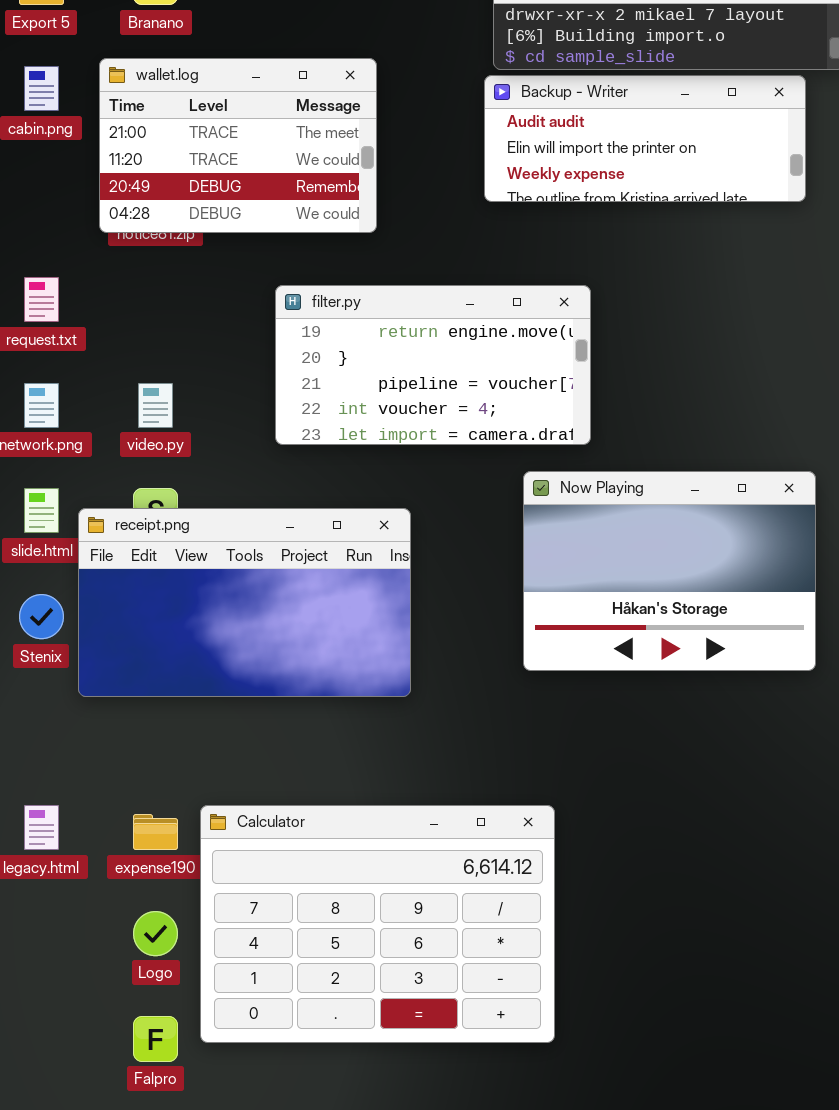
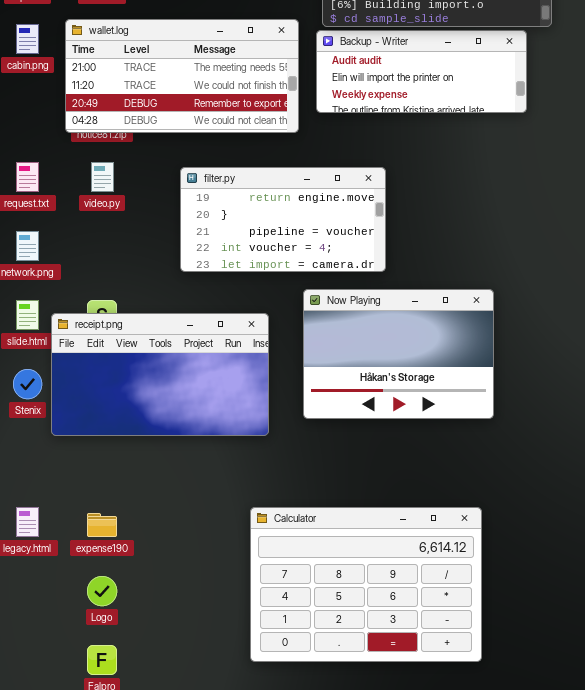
wallet.log: [99,58,377,233] -> [65,19,299,133], resized
video.py: [138,383,173,428] -> [91,162,114,192], moved
Now Playing: [523,471,816,671] -> [303,289,494,419], moved
Calculator: [200,805,555,1043] -> [250,507,482,662], moved

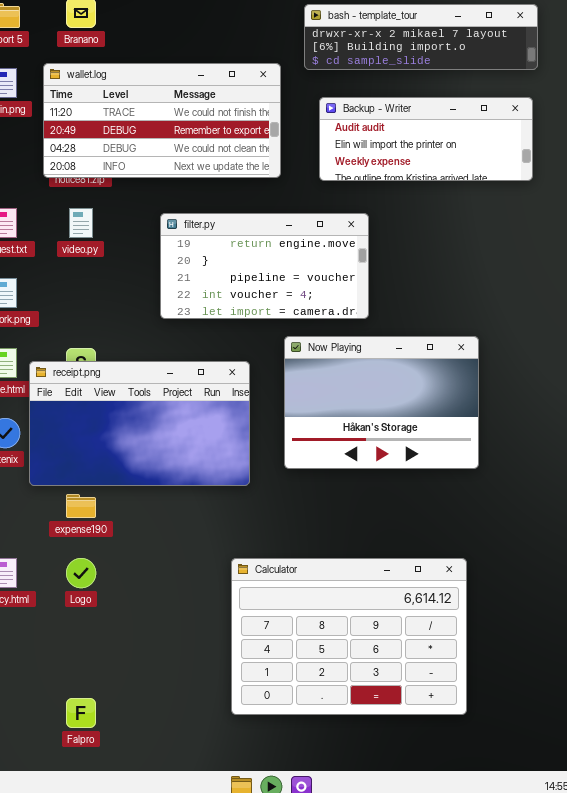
wallet.log: [65,19,299,133] -> [43,63,281,178], scrolled down 1 row
Backup - Writer: [316,30,527,113] -> [319,97,533,181], moved
expense190: [87,513,117,537] -> [66,494,96,518], moved
Logo: [87,576,117,606] -> [66,558,96,588], moved

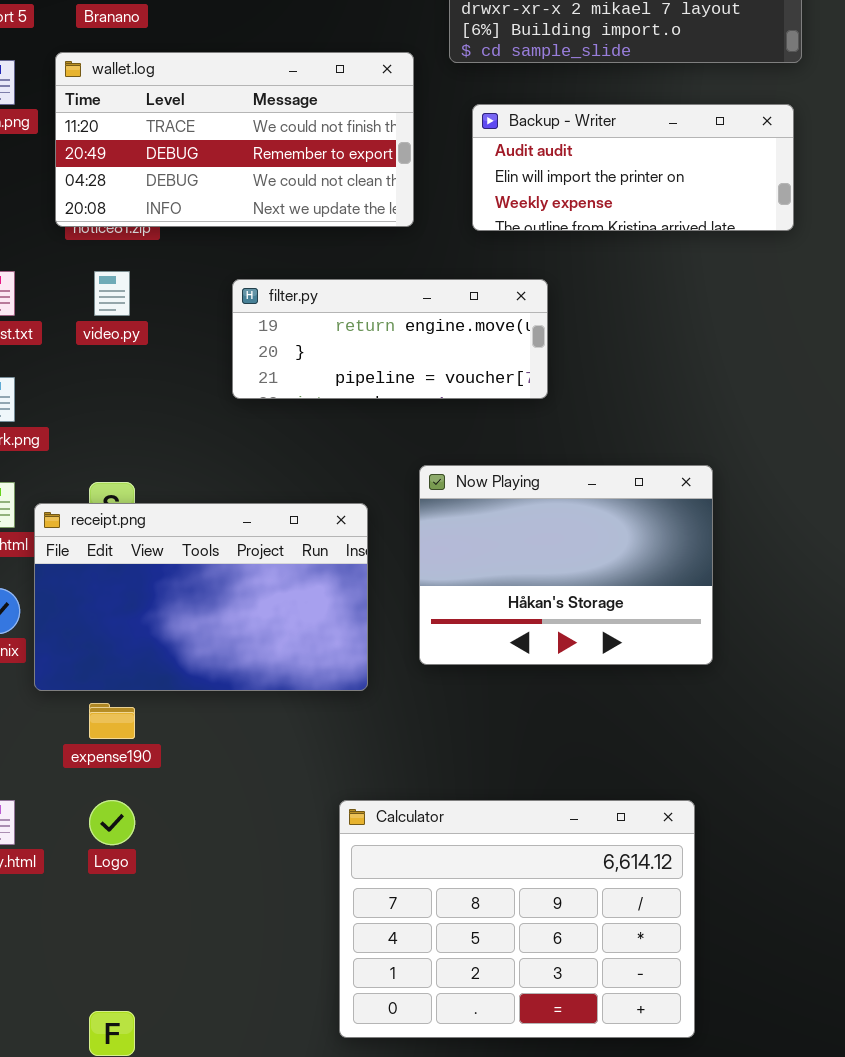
filter.py: [160,213,369,319] -> [232,279,548,399], resized

